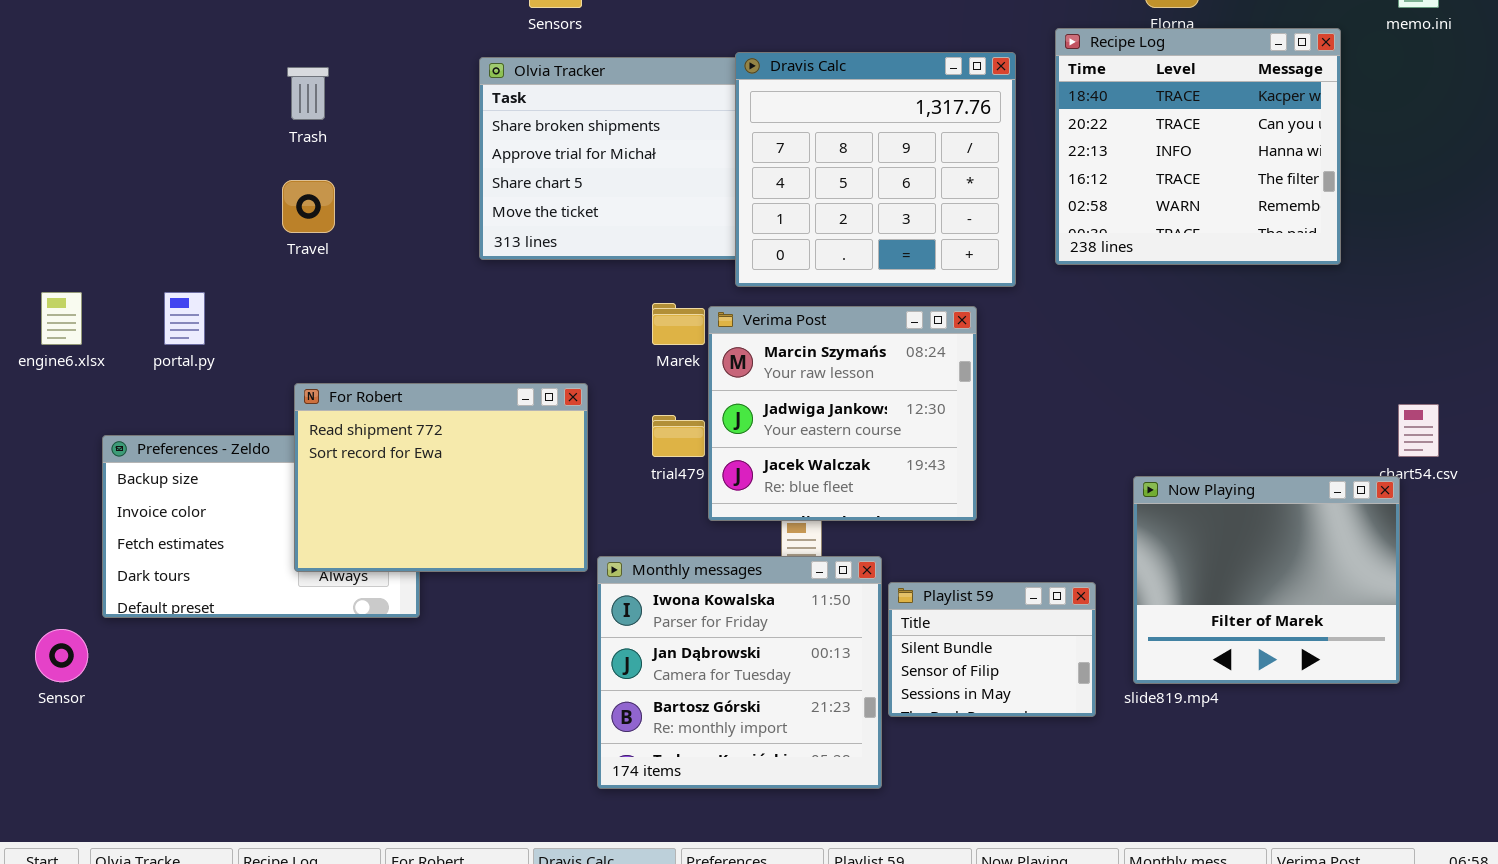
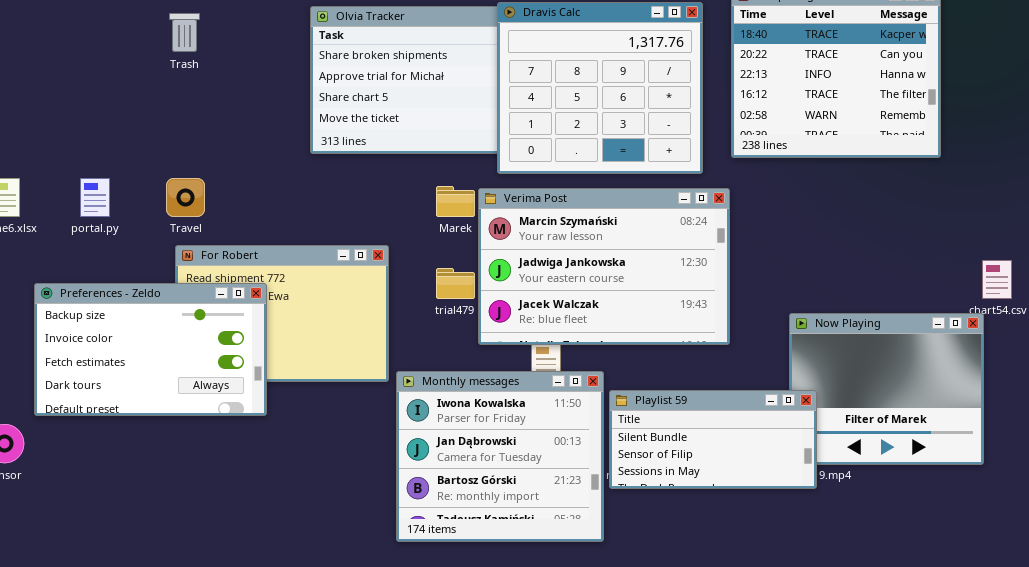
Travel: [282,180,335,233] -> [166,178,205,217], moved
Verima Post: [708,306,977,521] -> [478,188,730,345], resized
Preferences - Zeldo: [102,435,420,618] -> [34,283,267,416], raised
Playlist 59: [888,582,1096,717] -> [609,390,817,489], resized

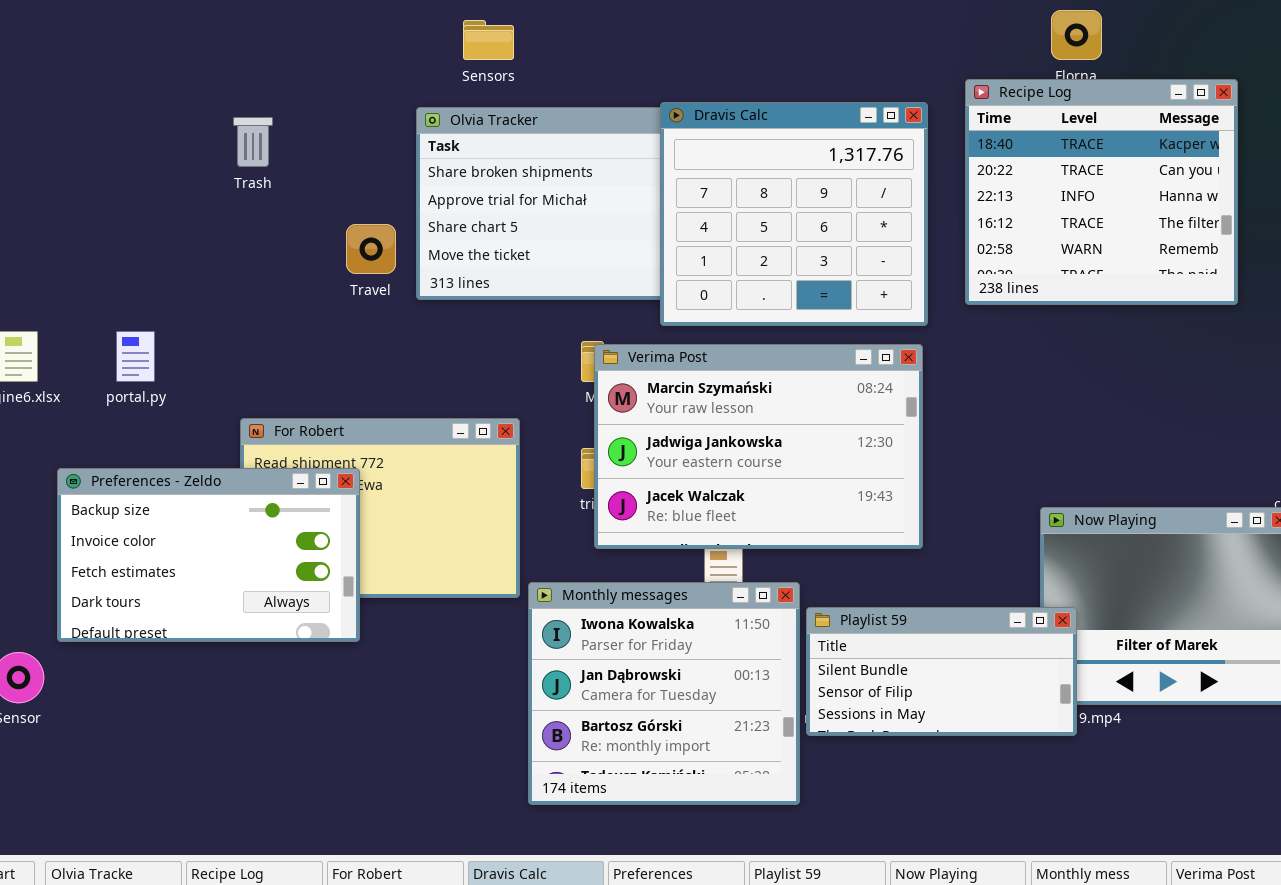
Travel: [166,178,205,217] -> [346,224,396,274], moved
Verima Post: [478,188,730,345] -> [594,344,923,549], moved

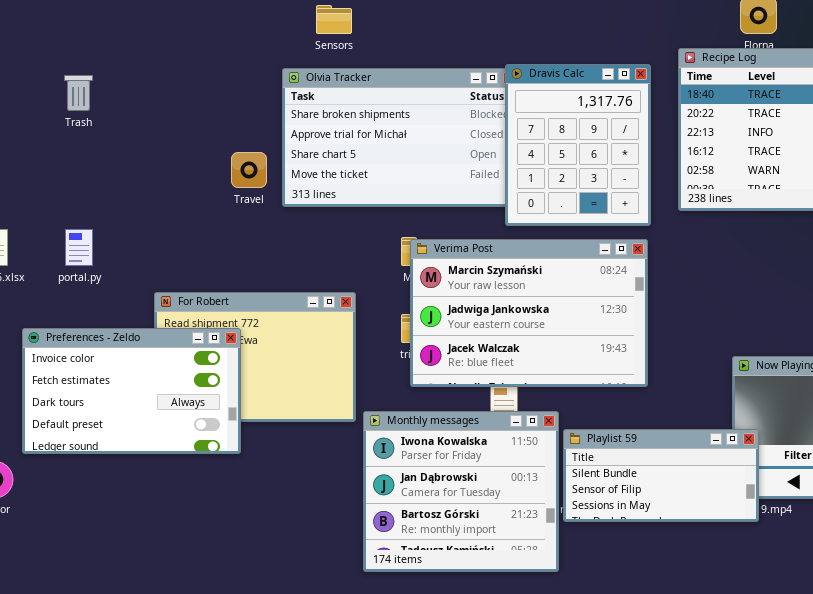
Dravis Calc: [660,102,928,326] -> [505,64,651,226], resized
Trash: [233,117,273,167] -> [64,75,93,111], moved
Preferences - Zeldo: [57,468,360,642] -> [22,328,241,454], scrolled down 1 row

